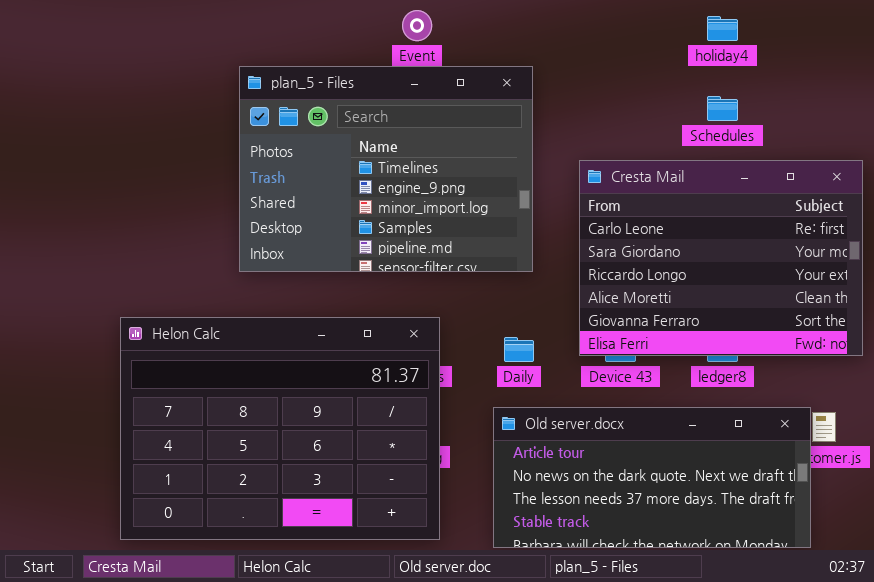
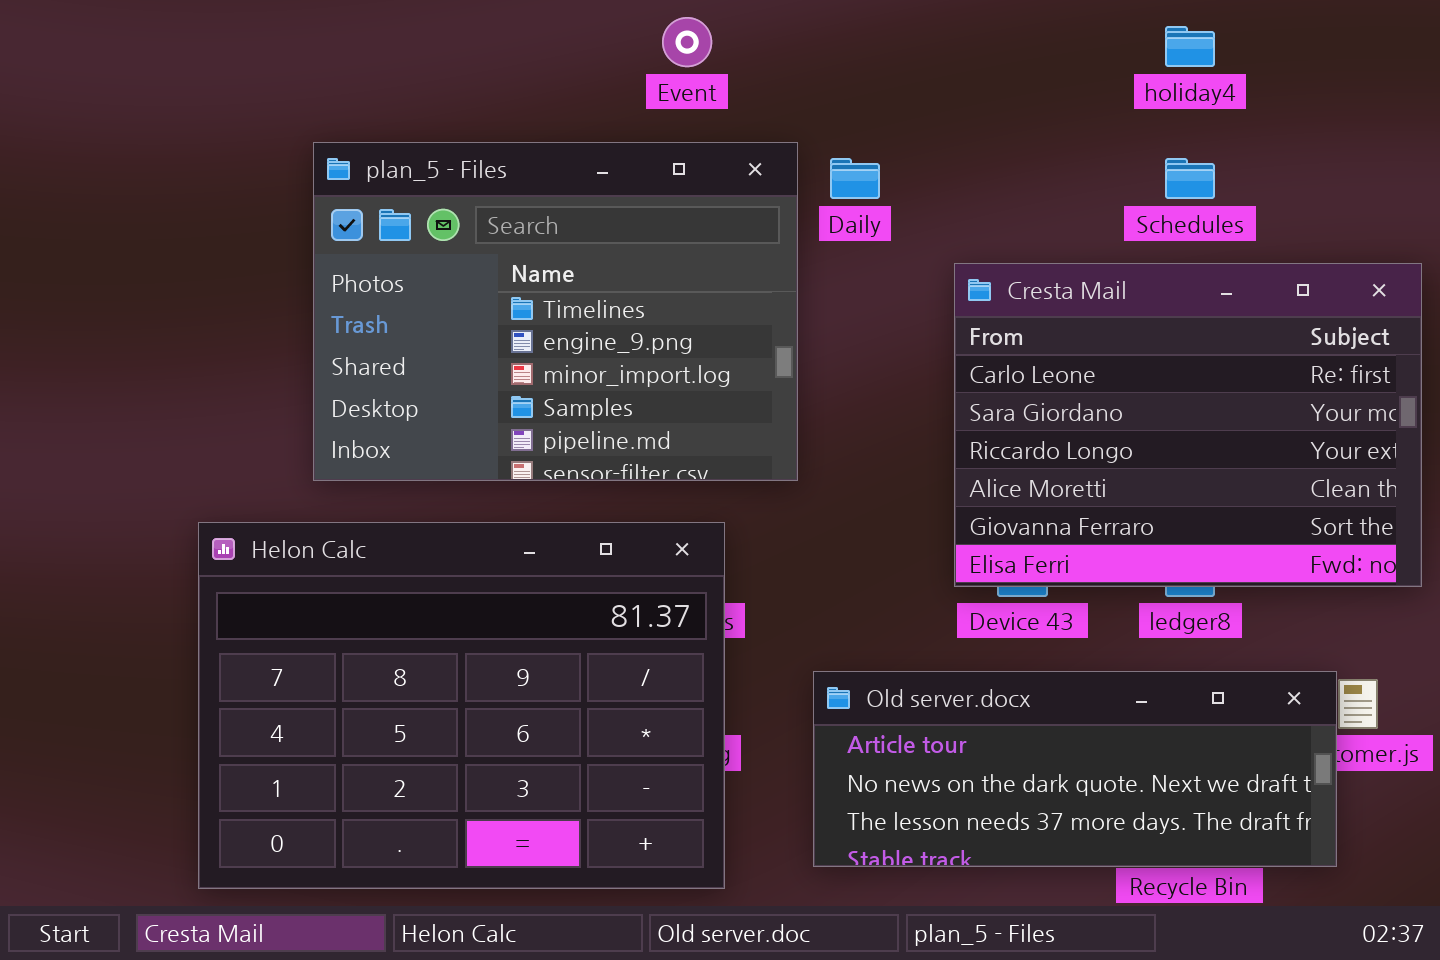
plan_5 - Files: [239,66,533,272] -> [313,142,798,481], moved
Daily: [504,337,534,362] -> [830,158,880,199], moved
Old server.docx: [493,407,811,548] -> [813,671,1337,867], resized

